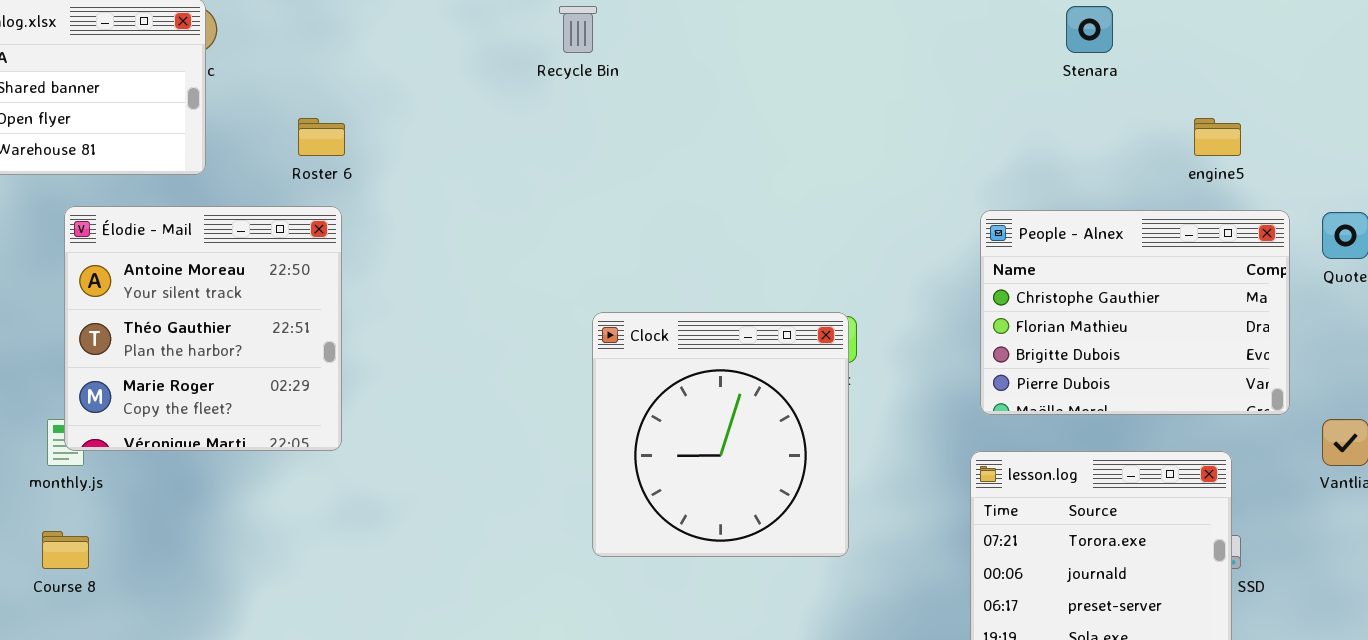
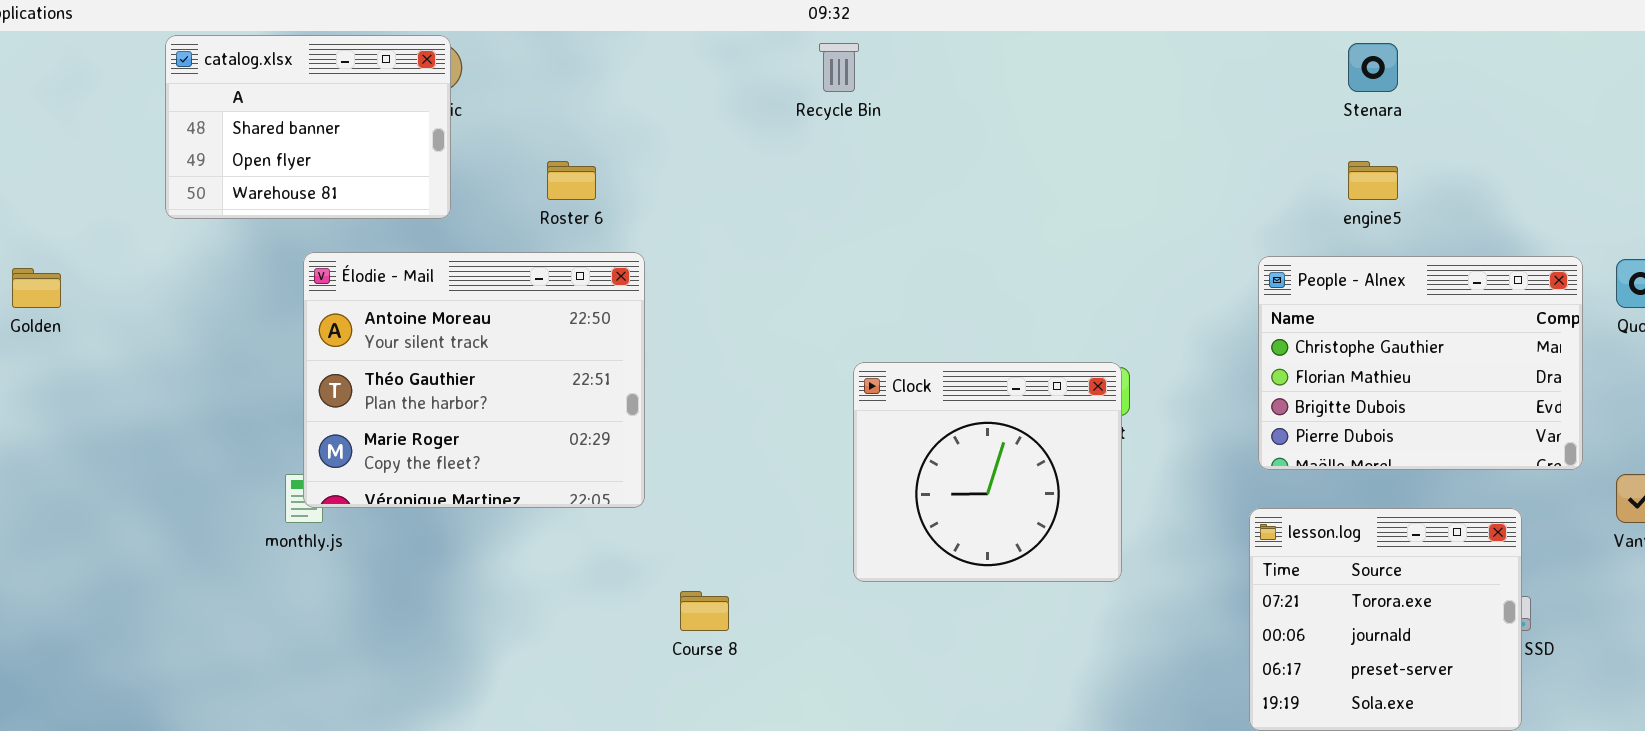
engine5: [1194,118,1241,156] -> [1348,161,1398,200], moved
Élodie - Mail: [64,206,342,451] -> [303,252,645,508], resized
Clock: [592,312,849,557] -> [853,362,1122,582], resized
Course 8: [42,531,89,569] -> [680,591,729,631], moved

